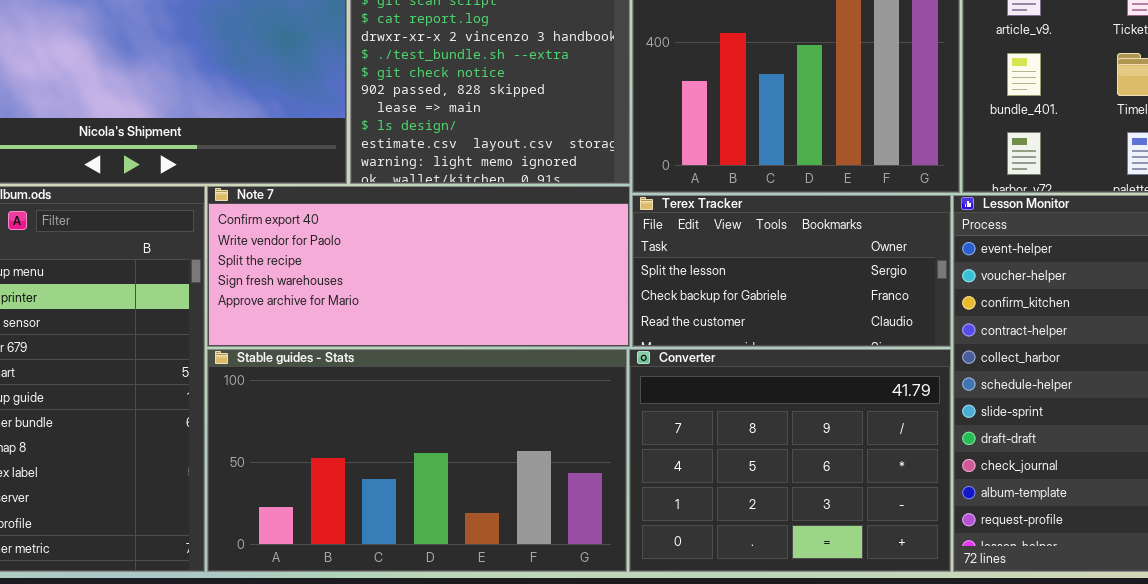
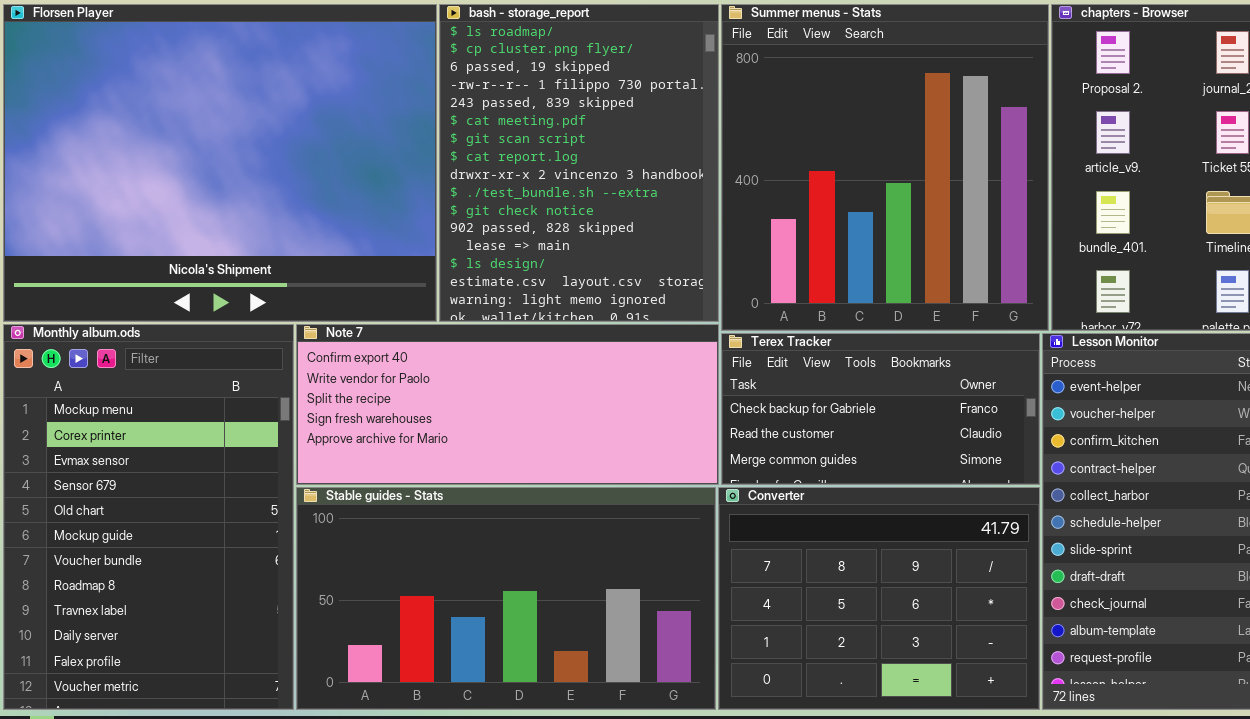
Terex Tracker: [632,195,951,347] -> [721,333,1040,485], scrolled down 1 row

